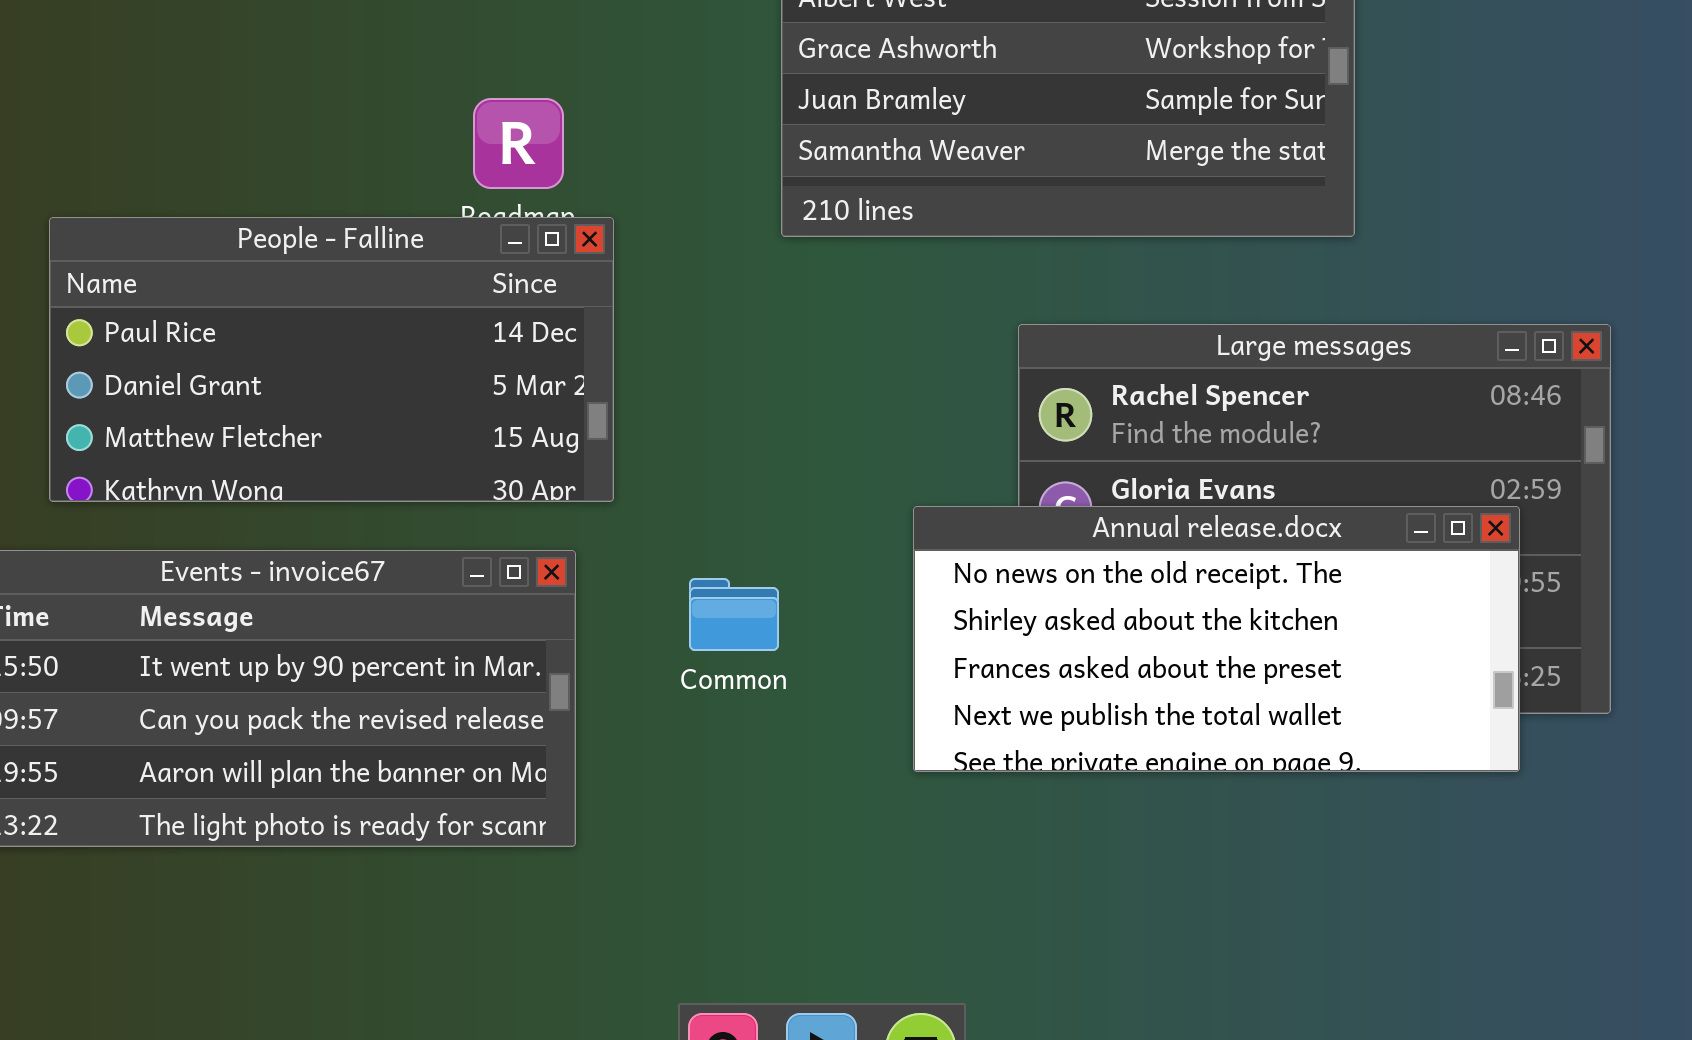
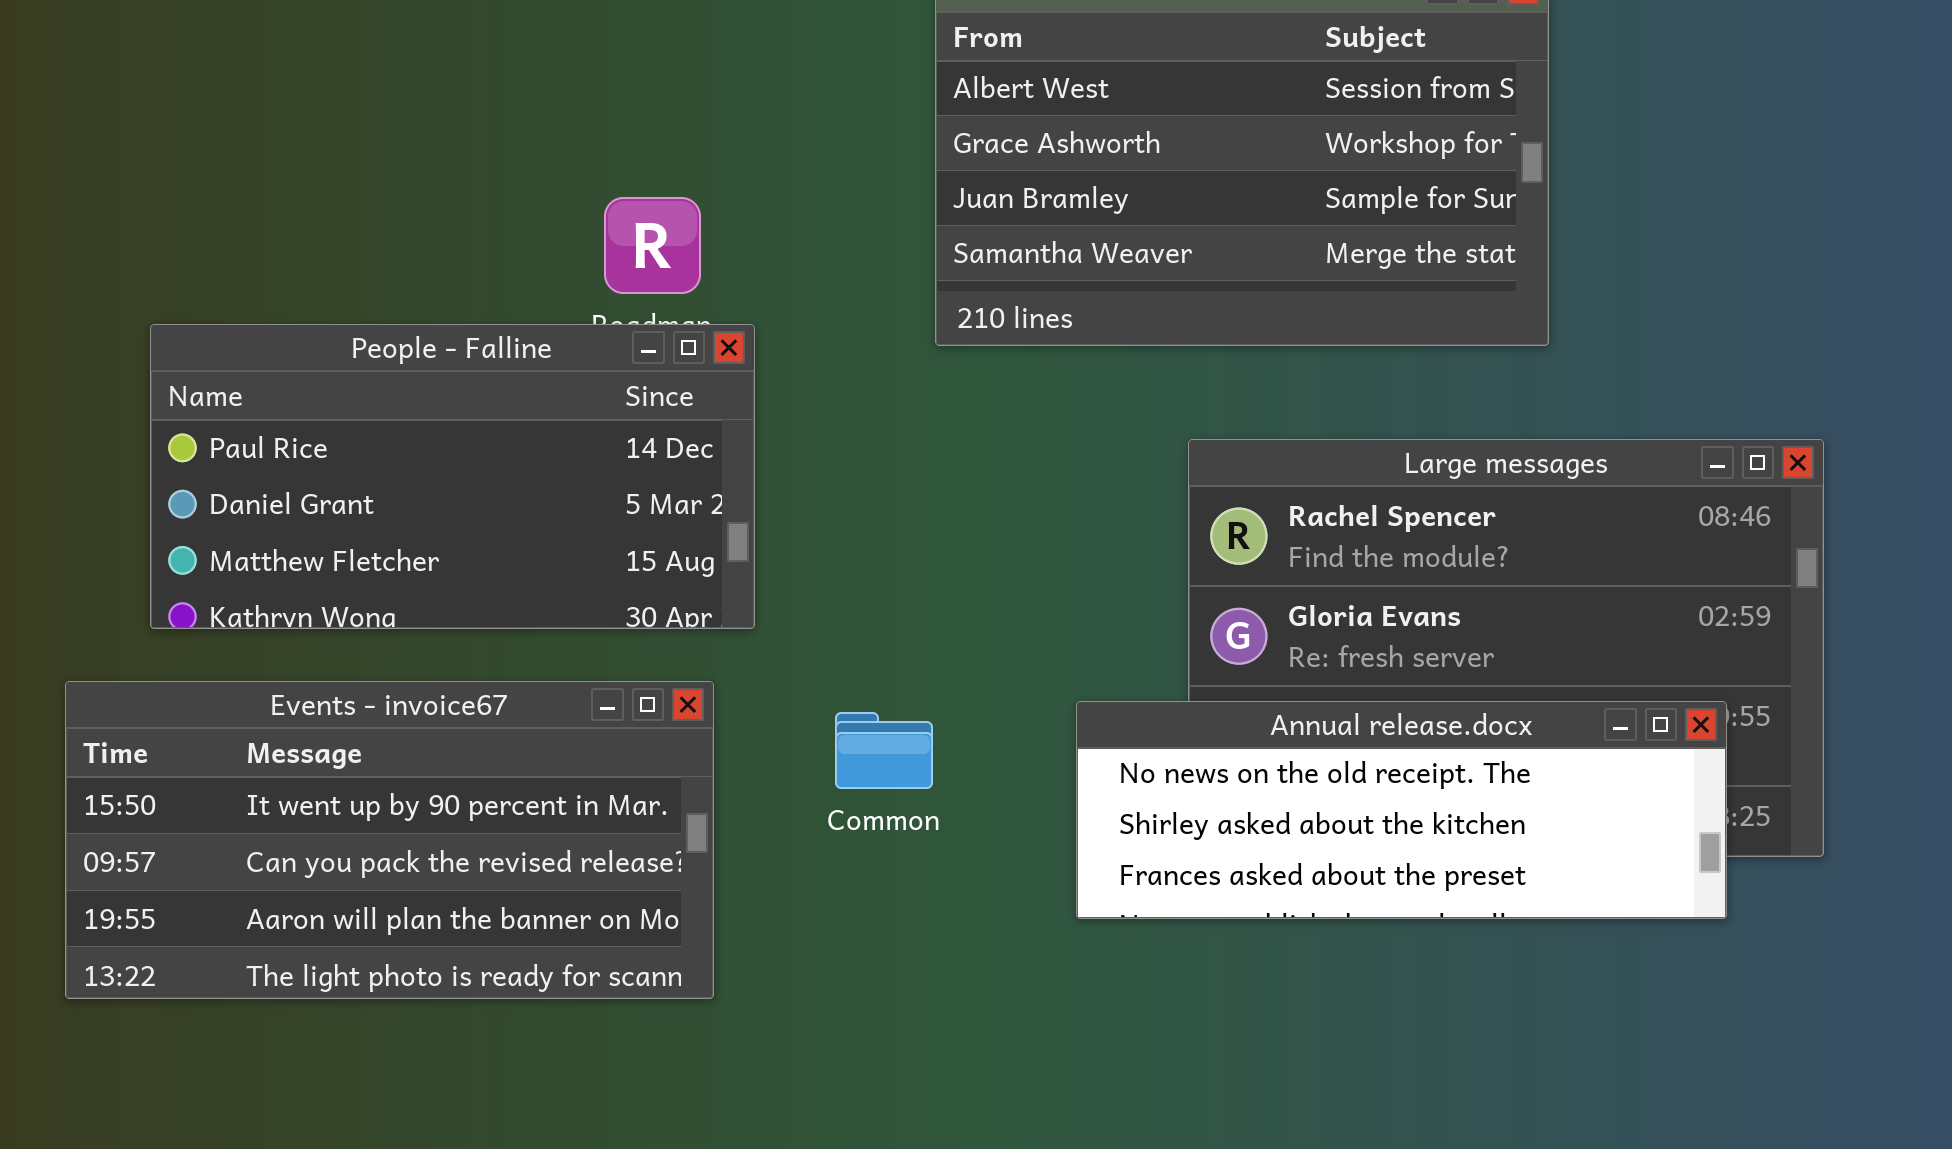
Annual release.docx: [913,506,1520,772] -> [1076,701,1727,919], resized

